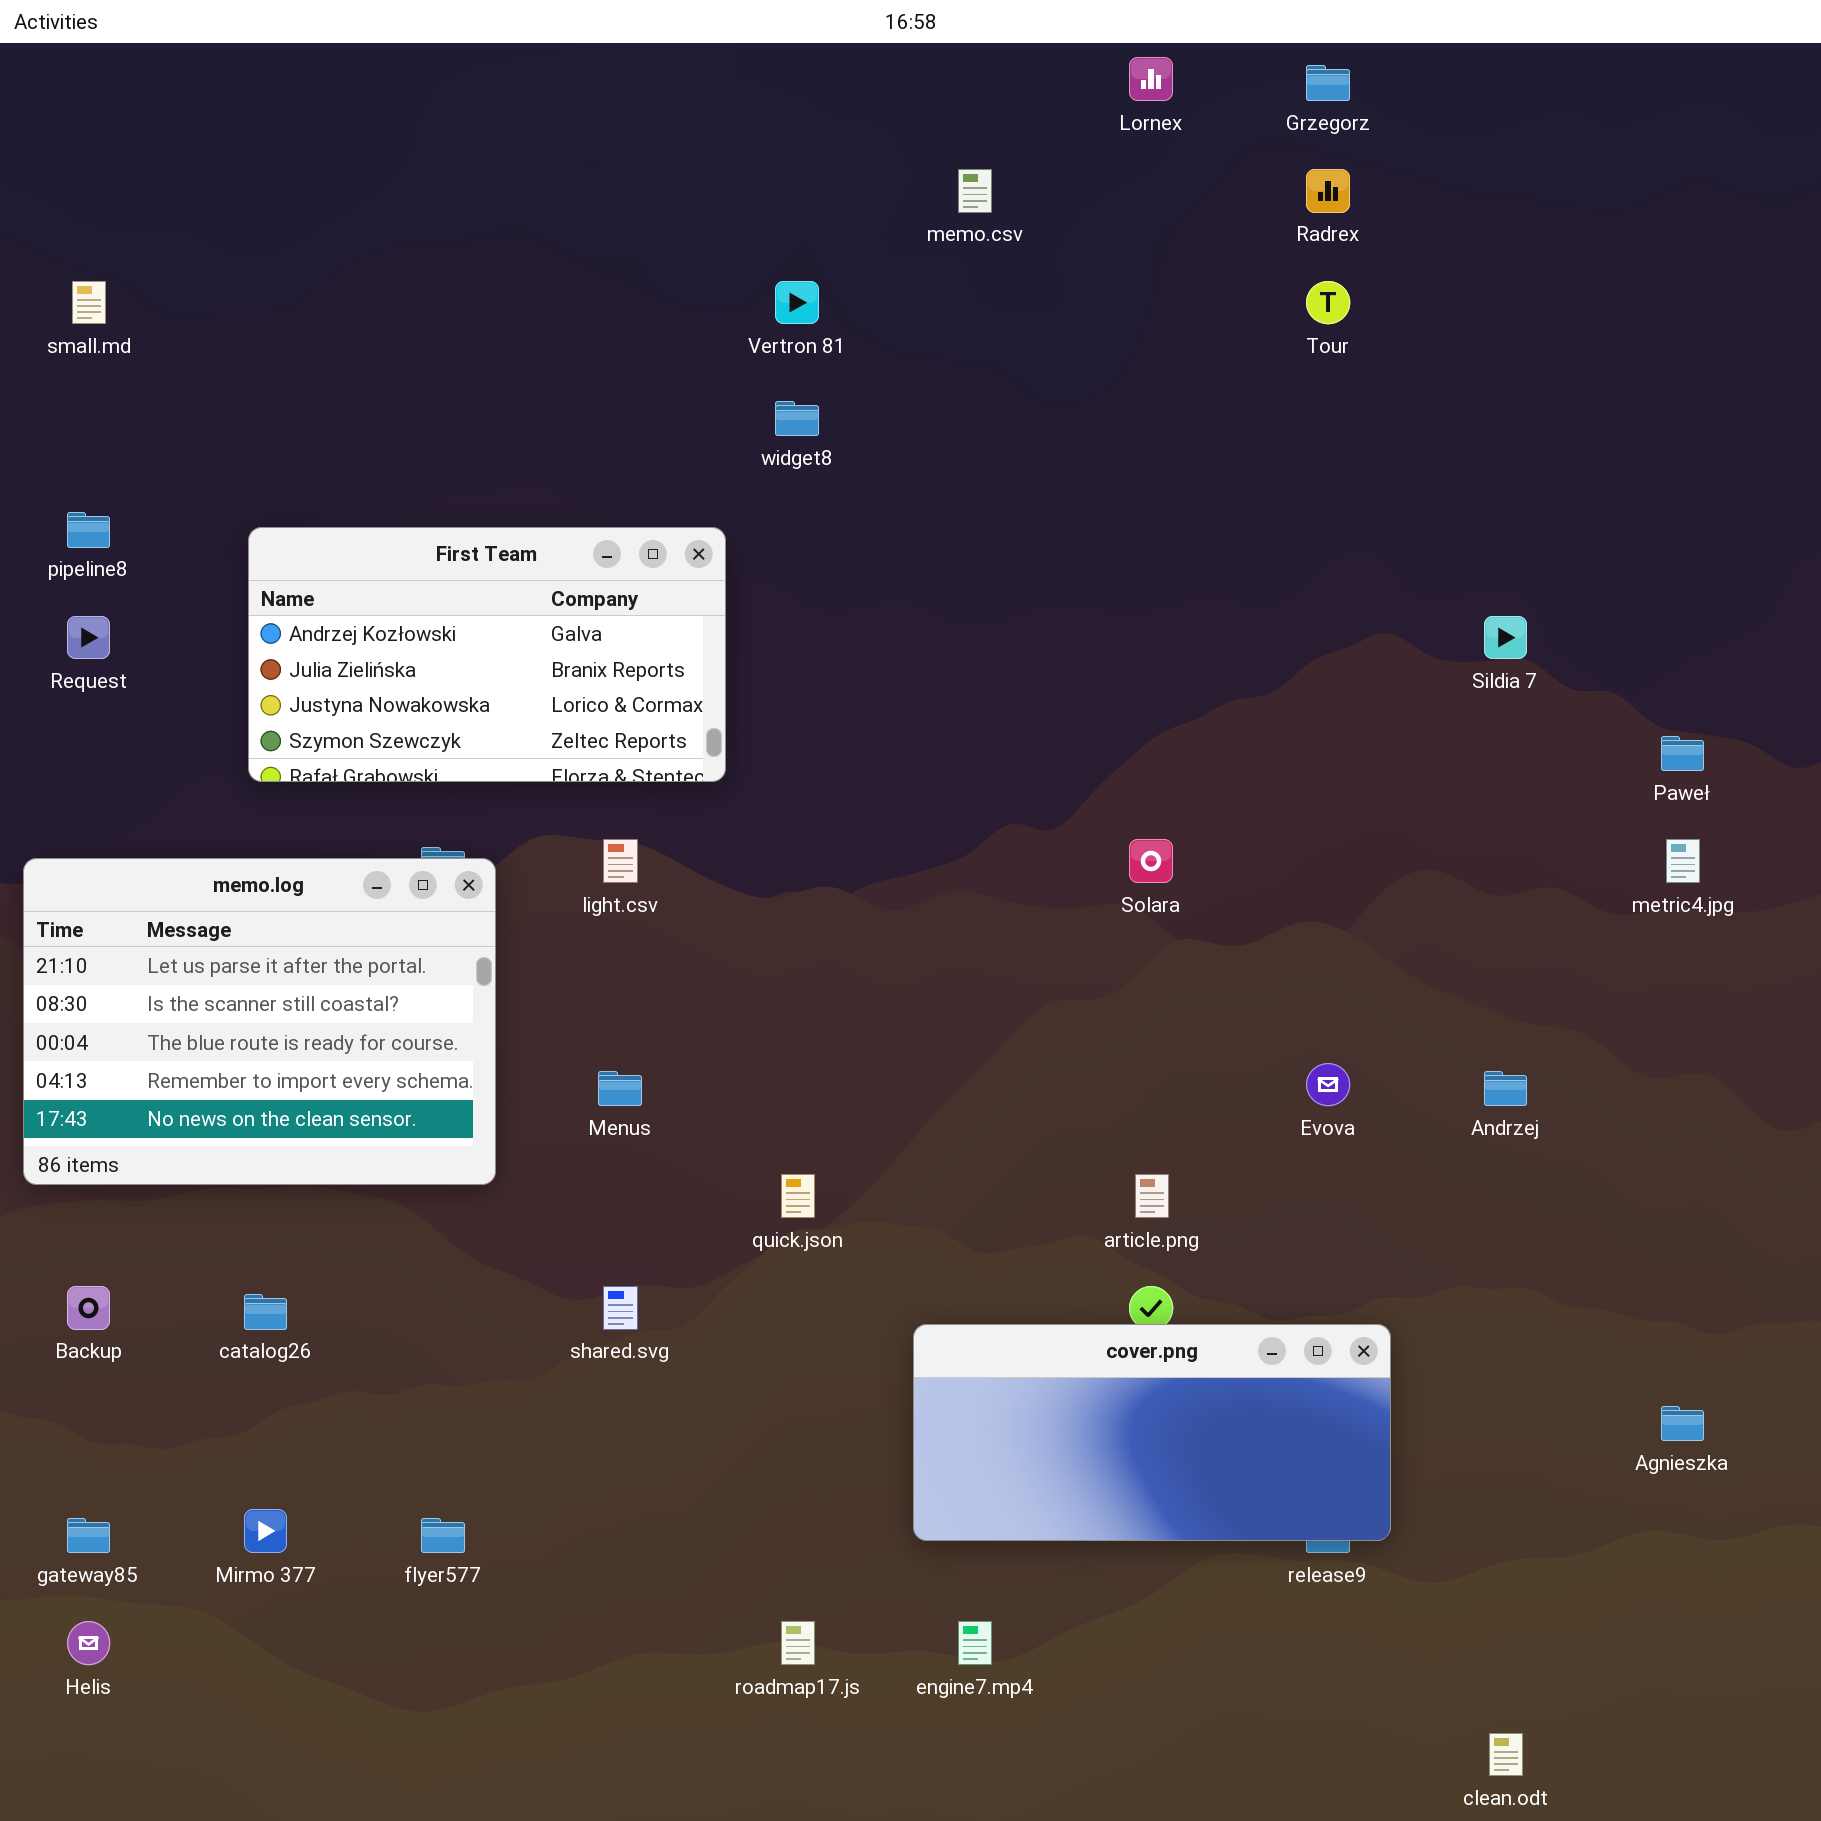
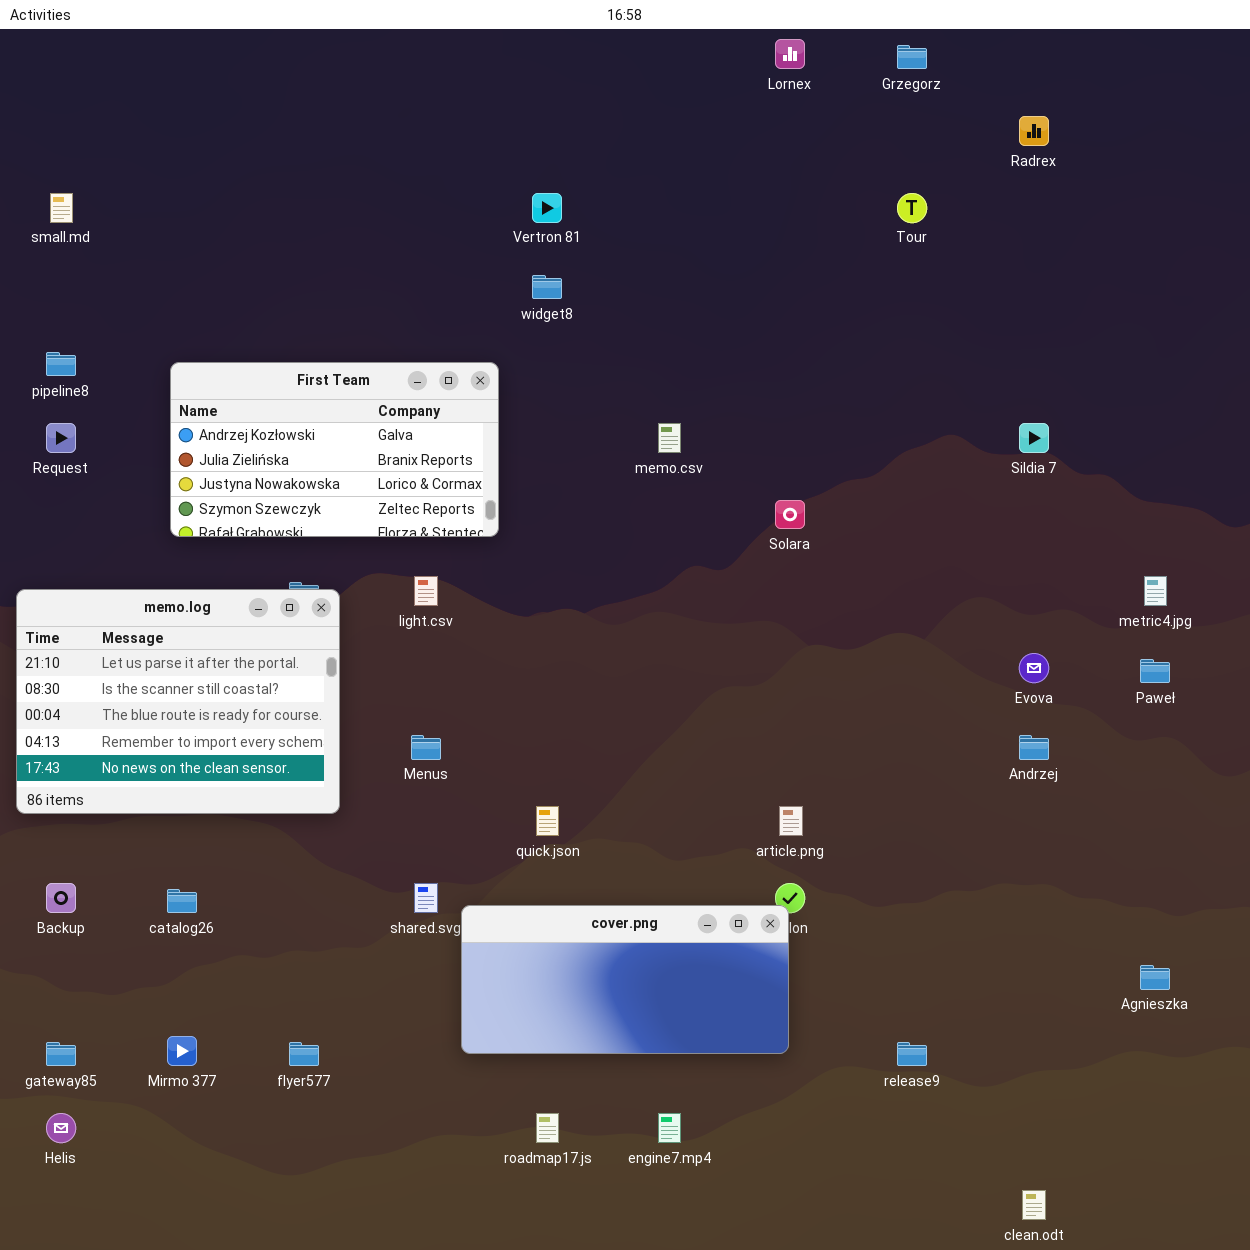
memo.csv: [958,169,992,213] -> [658,423,681,453], moved
Radrex: [1306,169,1350,213] -> [1019,116,1049,146], moved
Paweł: [1661,736,1704,771] -> [1140,659,1170,683], moved
Solara: [1129,839,1173,883] -> [775,500,805,529], moved
Evova: [1306,1063,1350,1106] -> [1019,653,1049,683], moved
cover.png: [913,1324,1391,1541] -> [461,905,789,1054], moved

